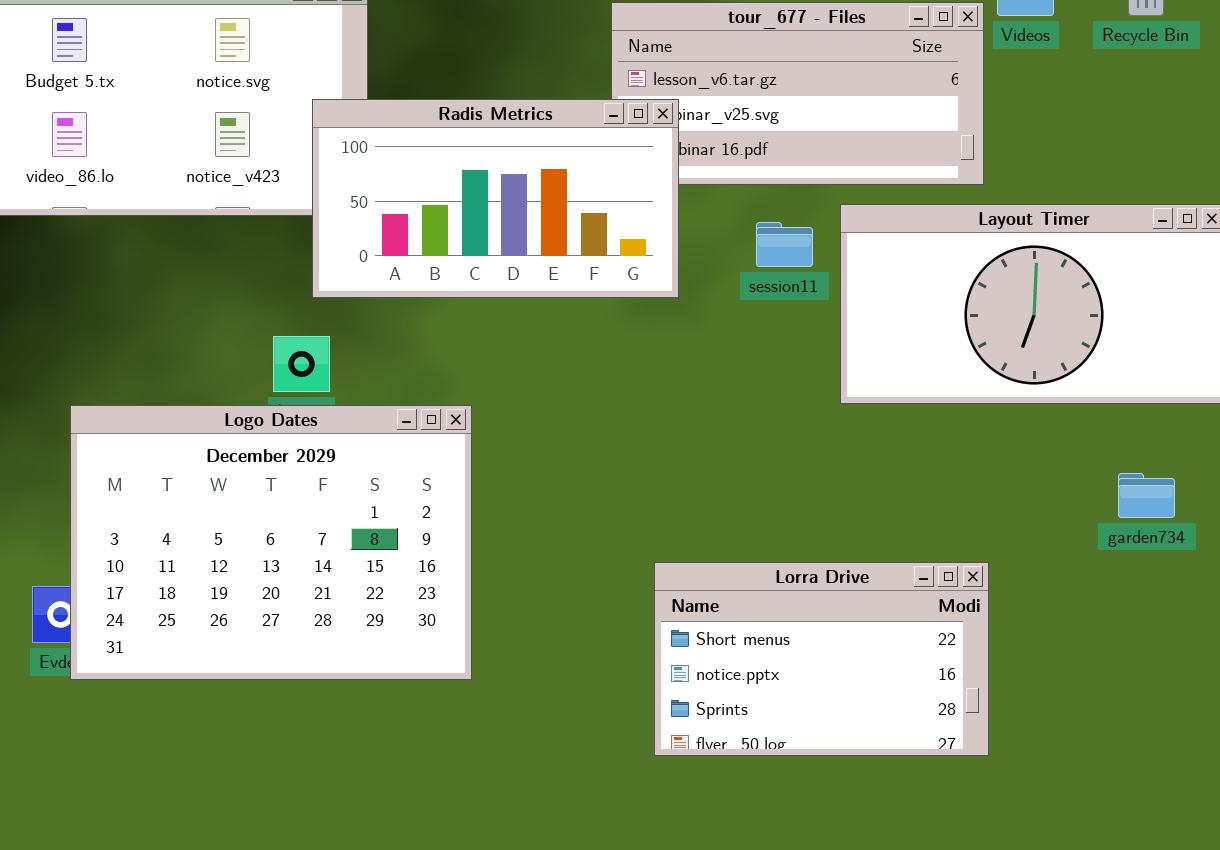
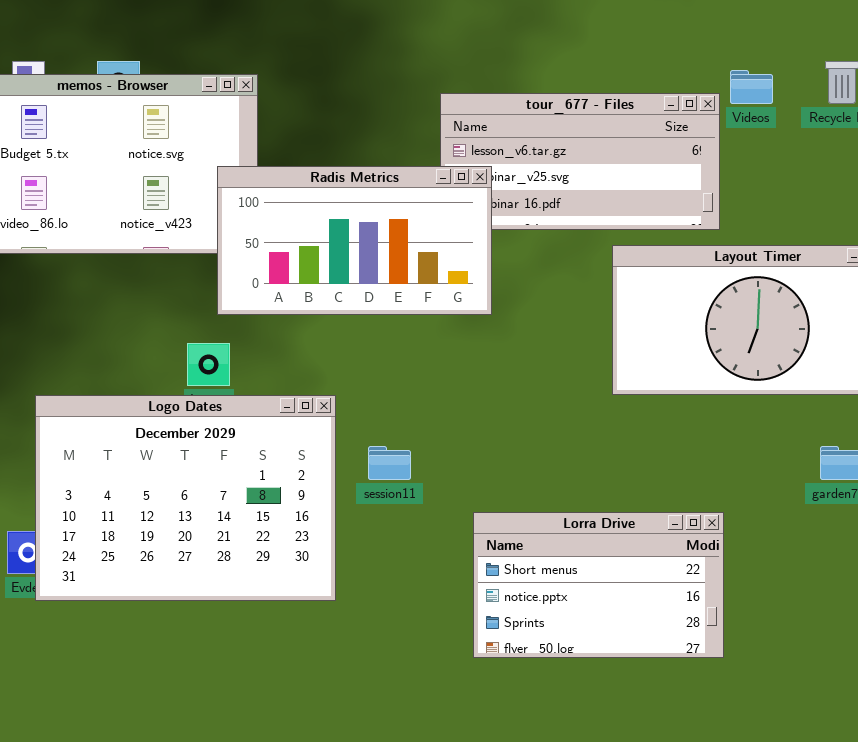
session11: [756,222,813,267] -> [368,446,411,480], moved

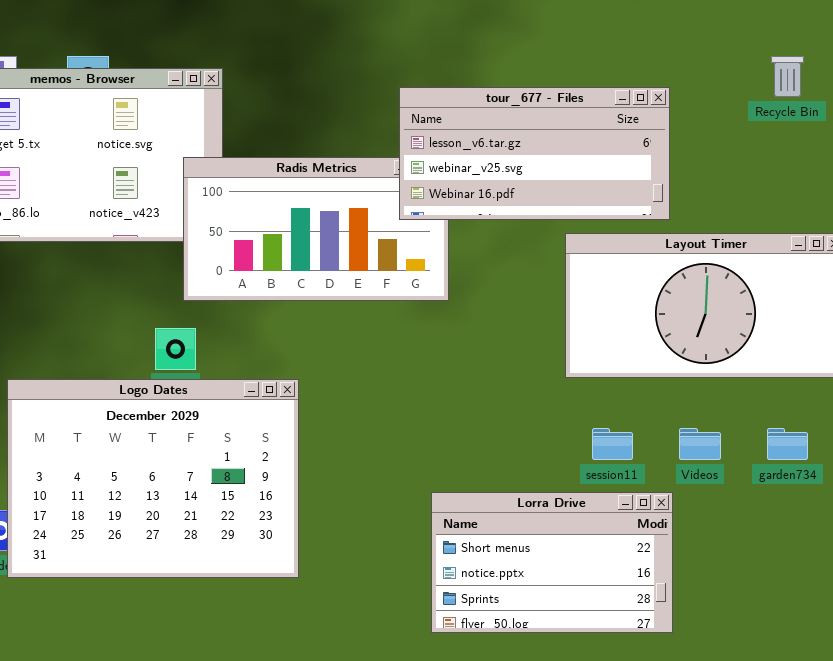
Videos: [730,70,773,104] -> [679,428,721,460], moved
tour_677 - Files: [440,93,720,230] -> [399,87,670,220], raised
session11: [368,446,411,480] -> [592,428,633,460], moved

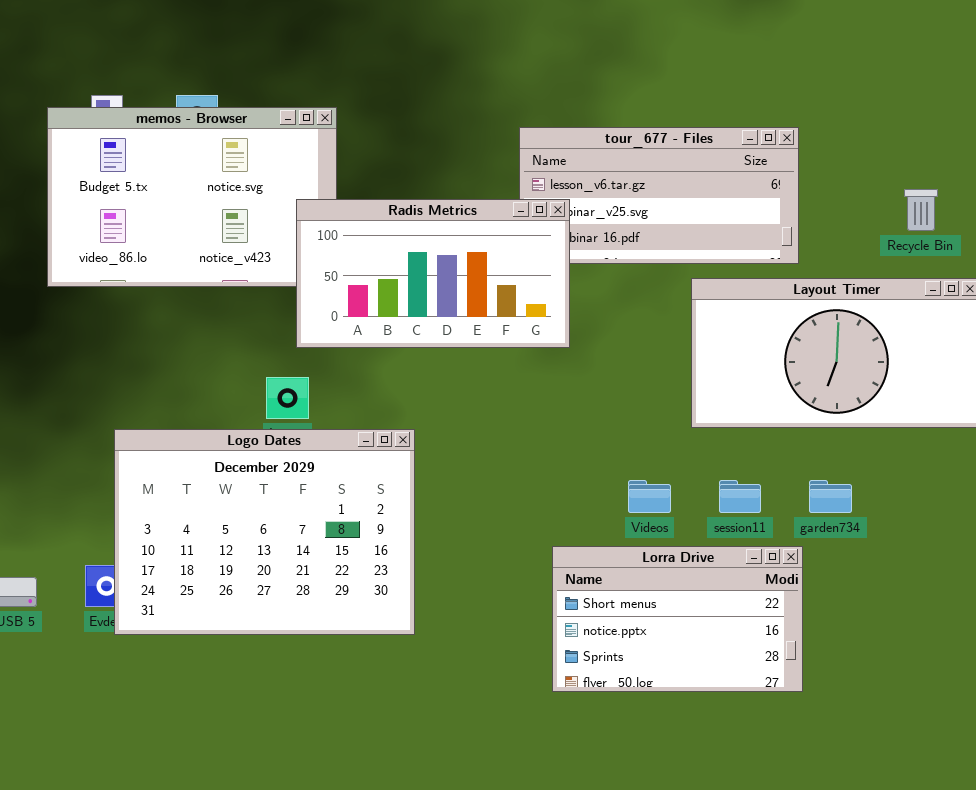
Recycle Bin: [771,56,804,97] -> [904,189,938,231], moved
Radis Metrics: [183,157,449,301] -> [296,199,570,348], raised
Videos: [679,428,721,460] -> [628,480,671,513], moved
garden734: [767,428,808,460] -> [809,480,852,513], moved

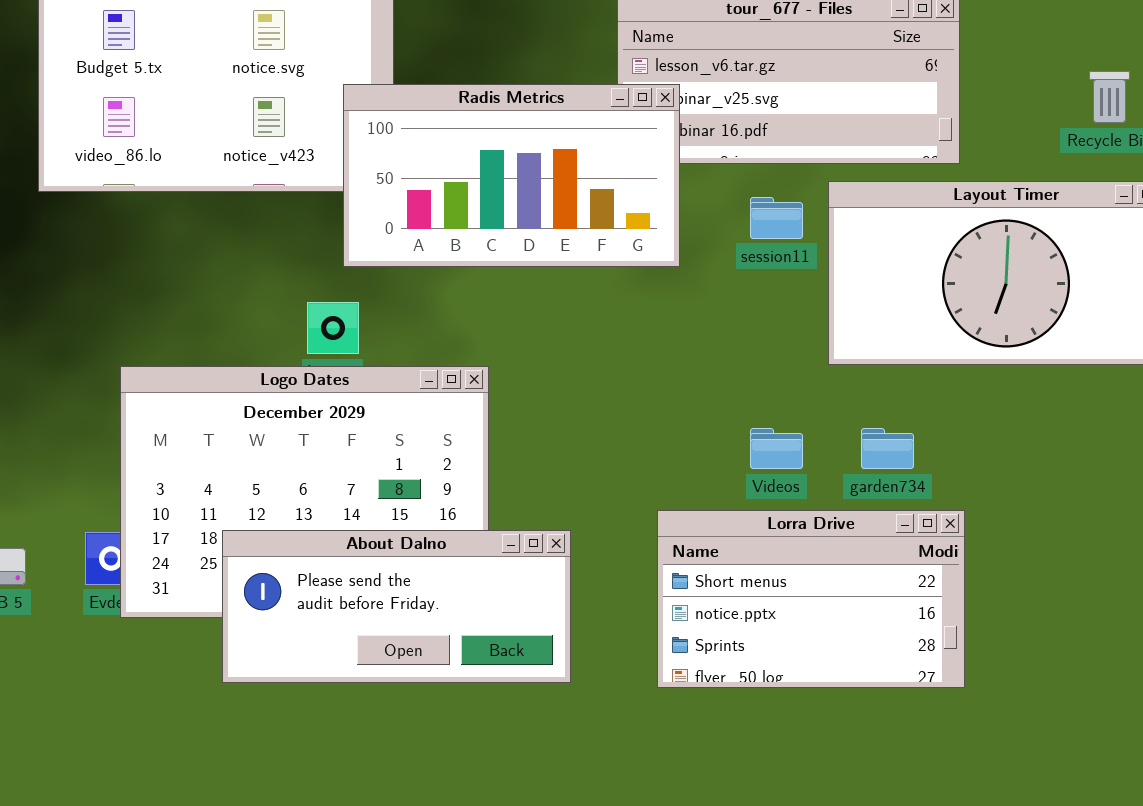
session11: [719,480,761,513] -> [750,197,803,239], moved
garden734: [809,480,852,513] -> [861,428,914,469], moved
About Dalno: none -> [222,530,571,683], opened

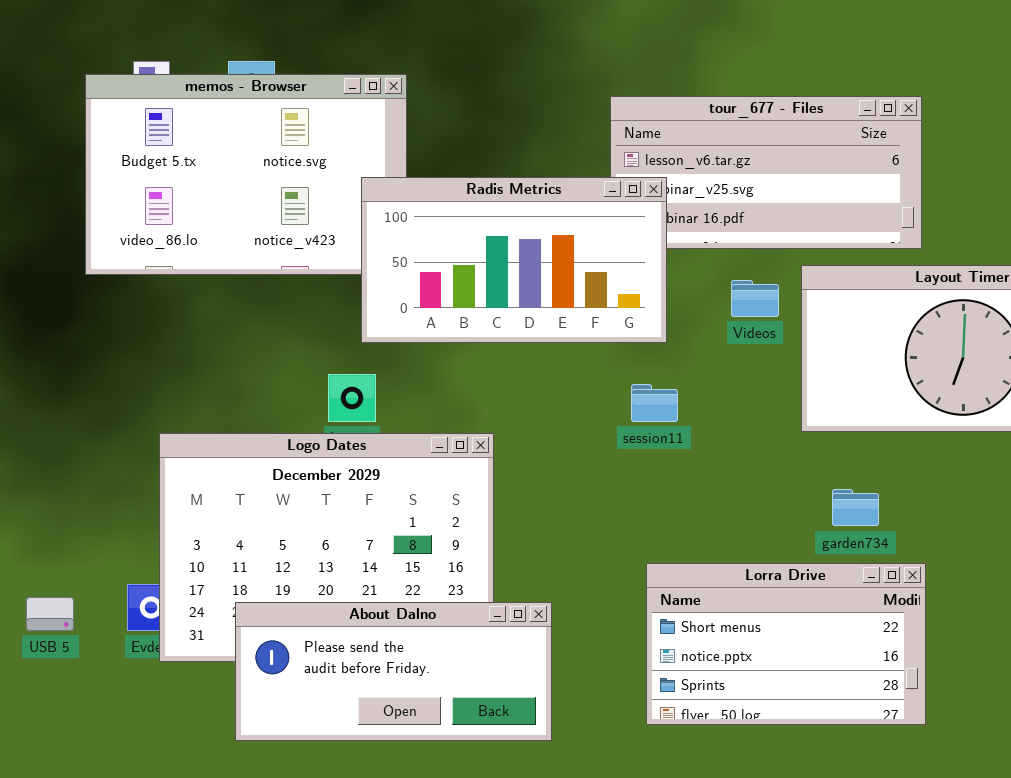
session11: [750,197,803,239] -> [631,384,678,422], moved
Videos: [750,428,803,469] -> [731,280,779,317], moved
About Dalno: [222,530,571,683] -> [235,602,552,741], moved

